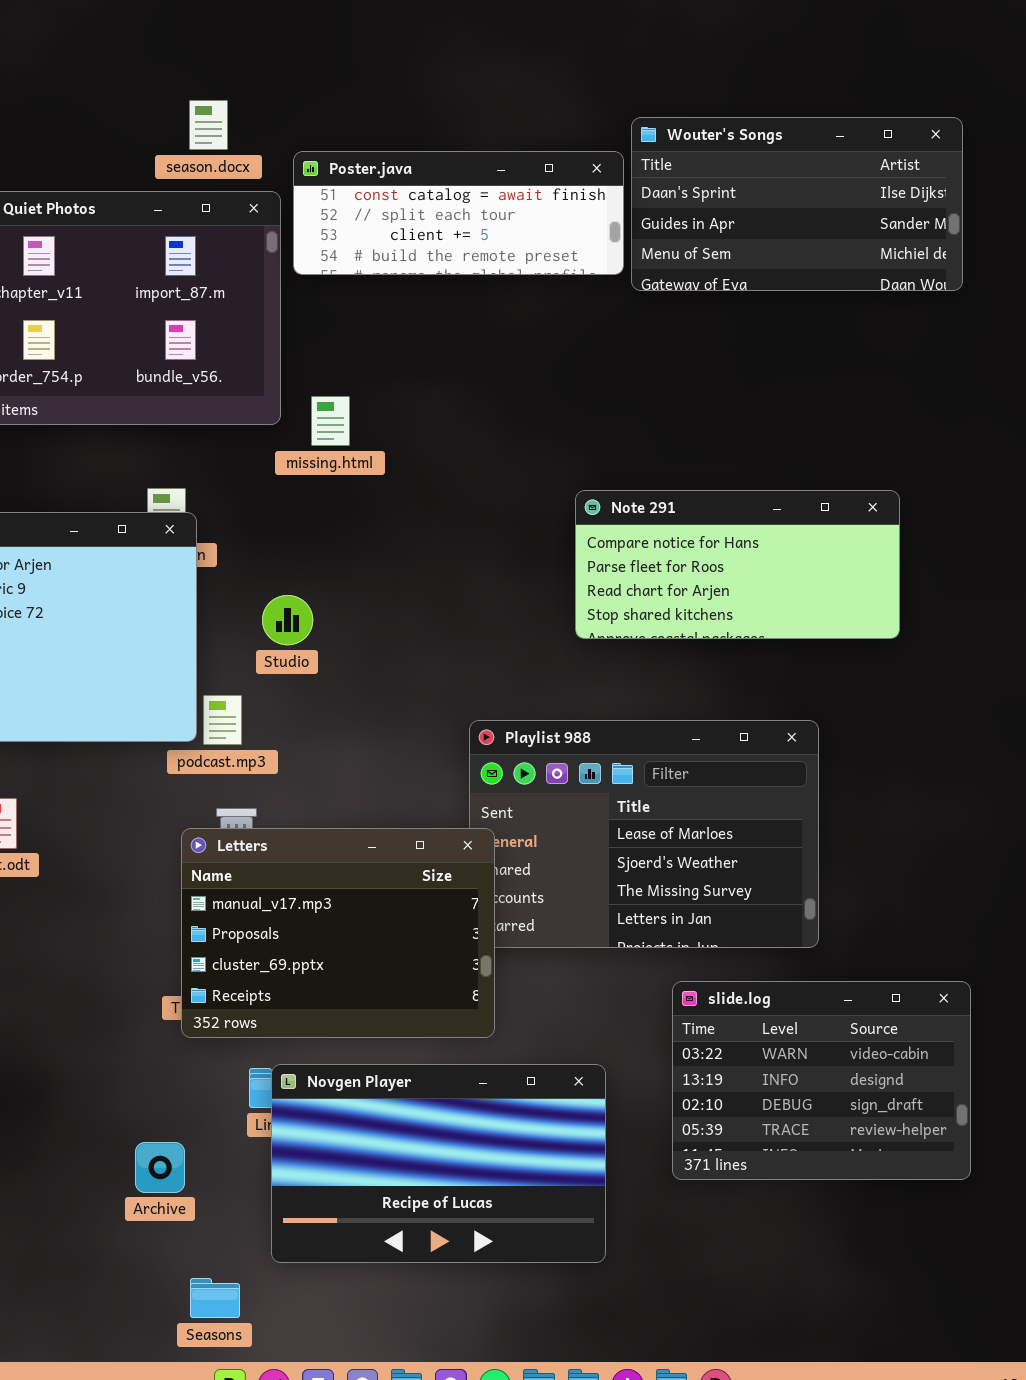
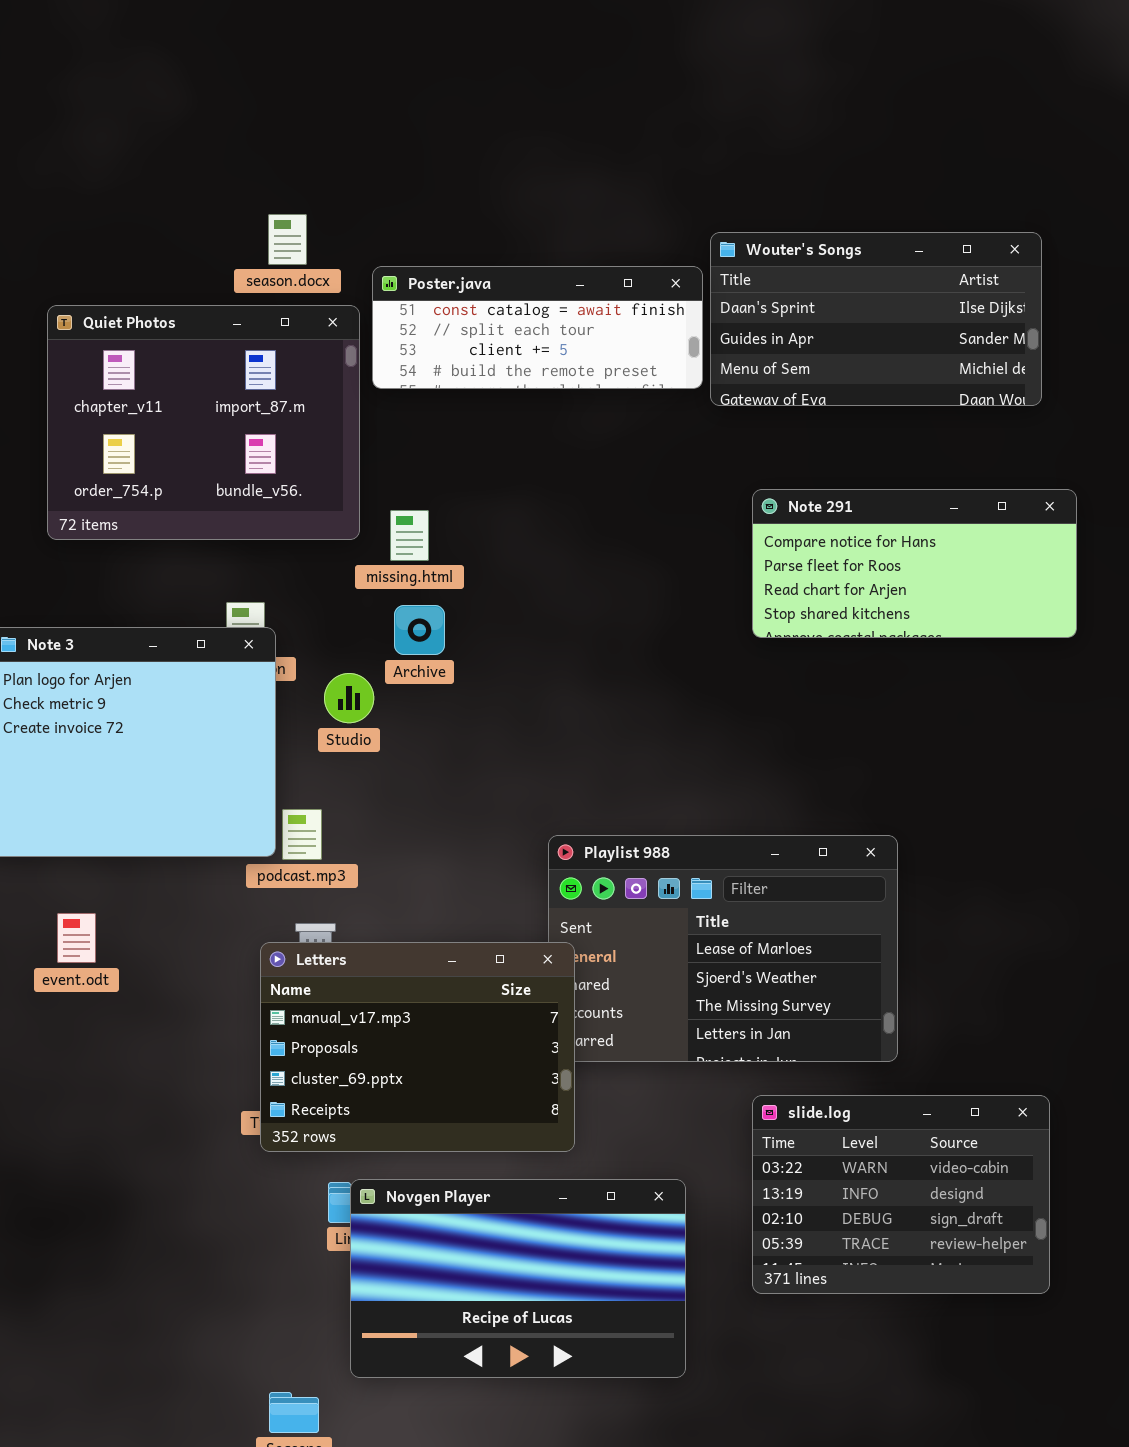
Note 291: [575,490,900,639] -> [752,489,1077,638], moved
Studio: [262,595,313,645] -> [324,673,374,723], moved
Archive: [135,1142,185,1193] -> [394,605,445,655], moved

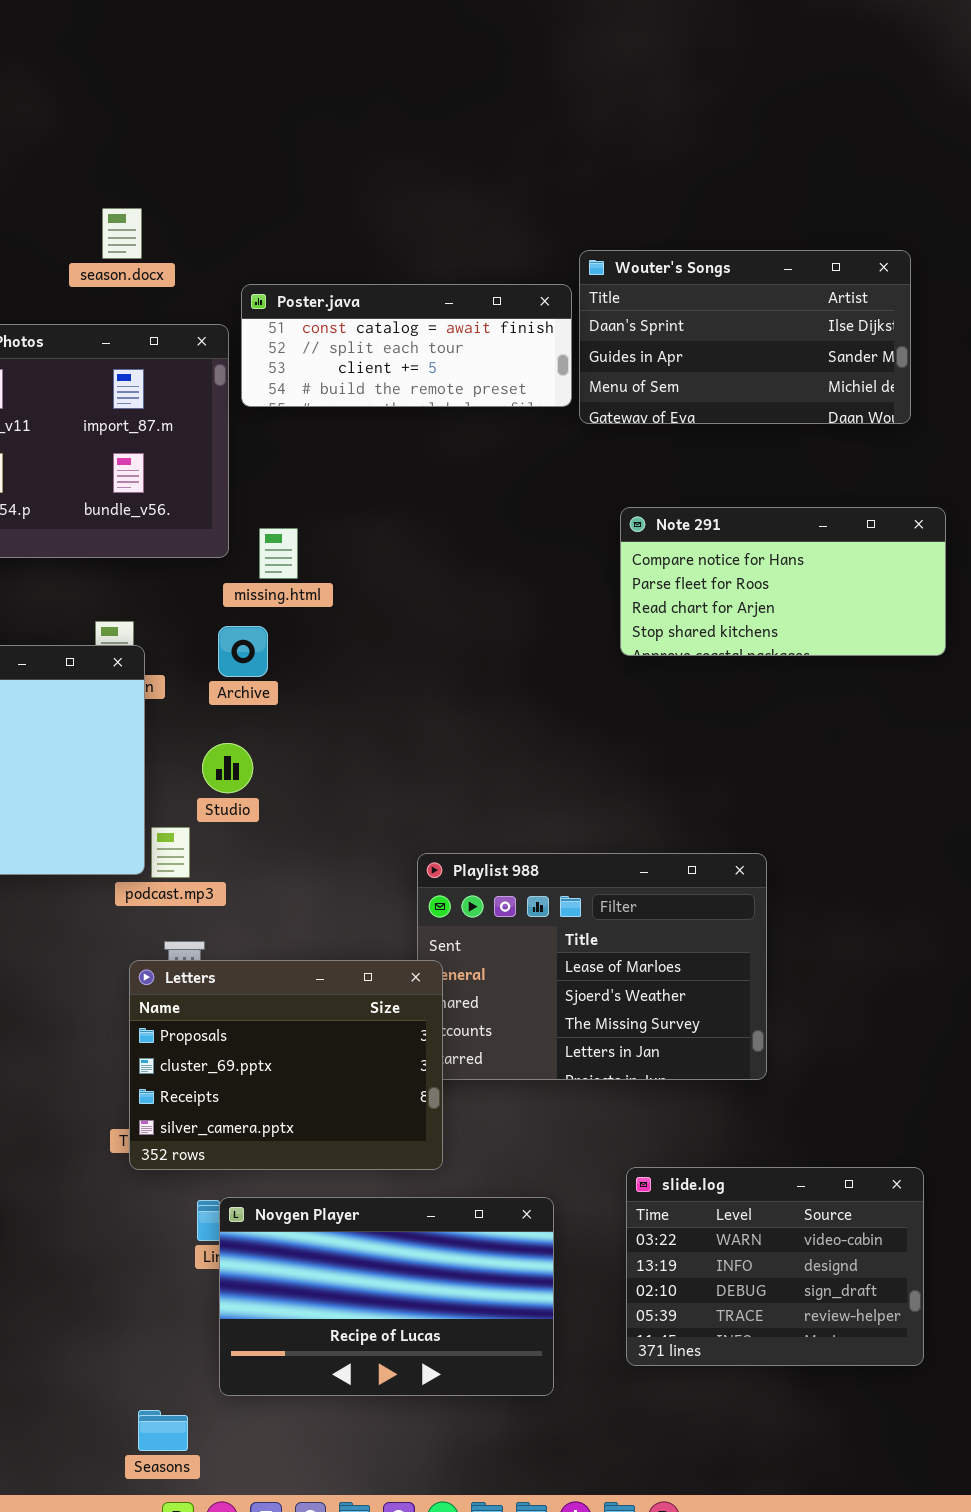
season.docx: [268,214,307,265] -> [102,208,142,259], moved
Archive: [394,605,445,655] -> [218,626,268,677], moved
Studio: [324,673,374,723] -> [202,743,253,793], moved
Letters: [260,942,575,1152] -> [129,960,443,1170], scrolled down 1 row
slide.log: [752,1095,1050,1294] -> [626,1167,924,1366], moved

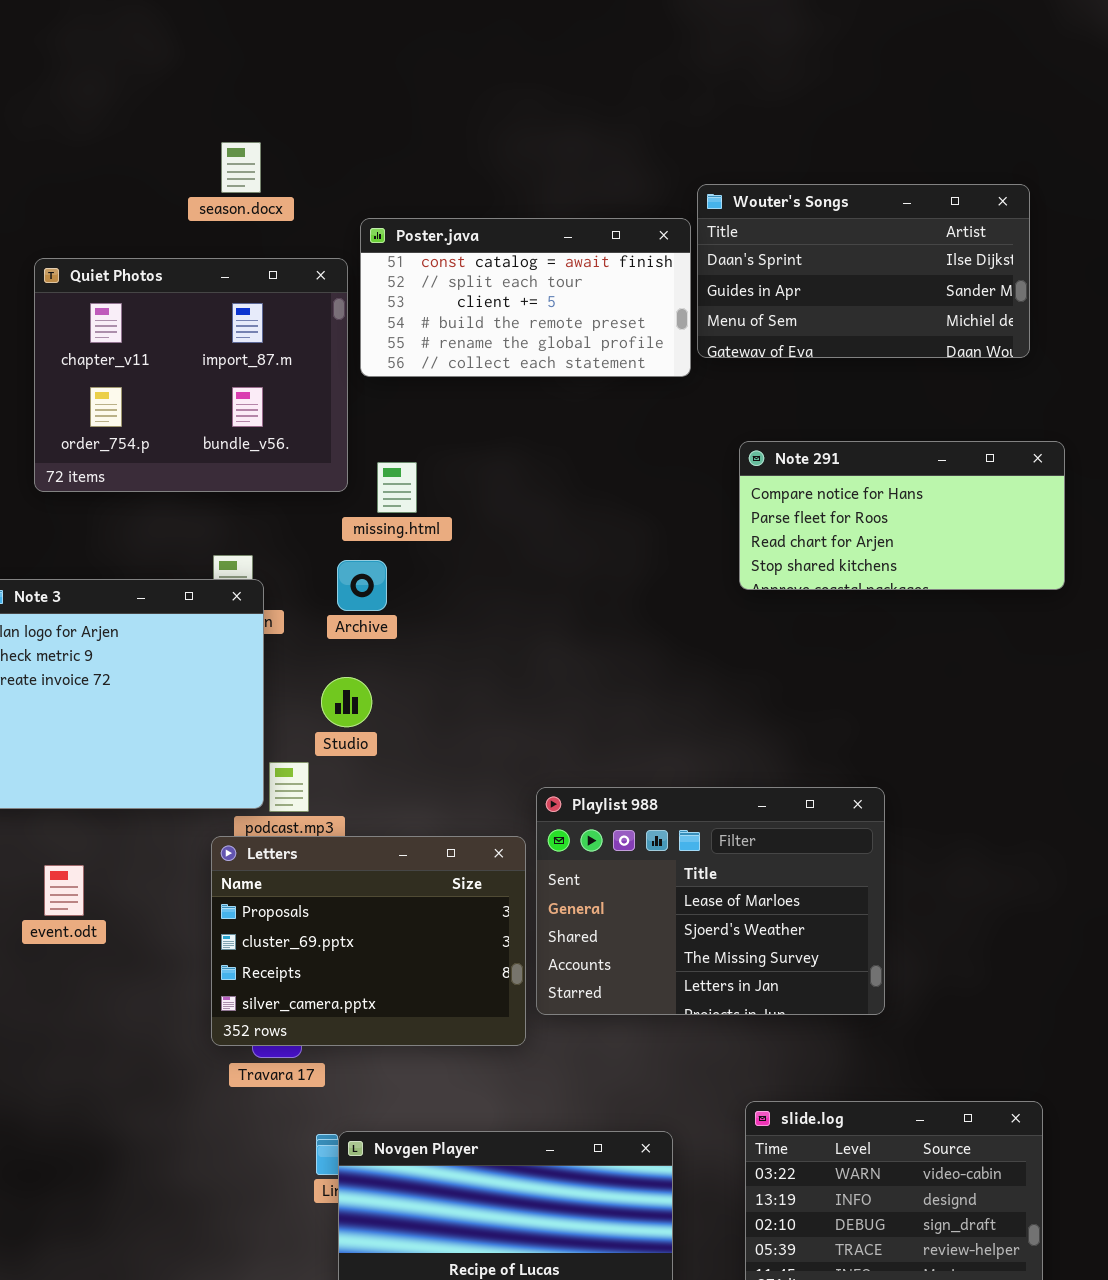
Poster.java: [241,284,572,407] -> [360,218,691,377], resized
Letters: [129,960,443,1170] -> [211,836,526,1046], moved

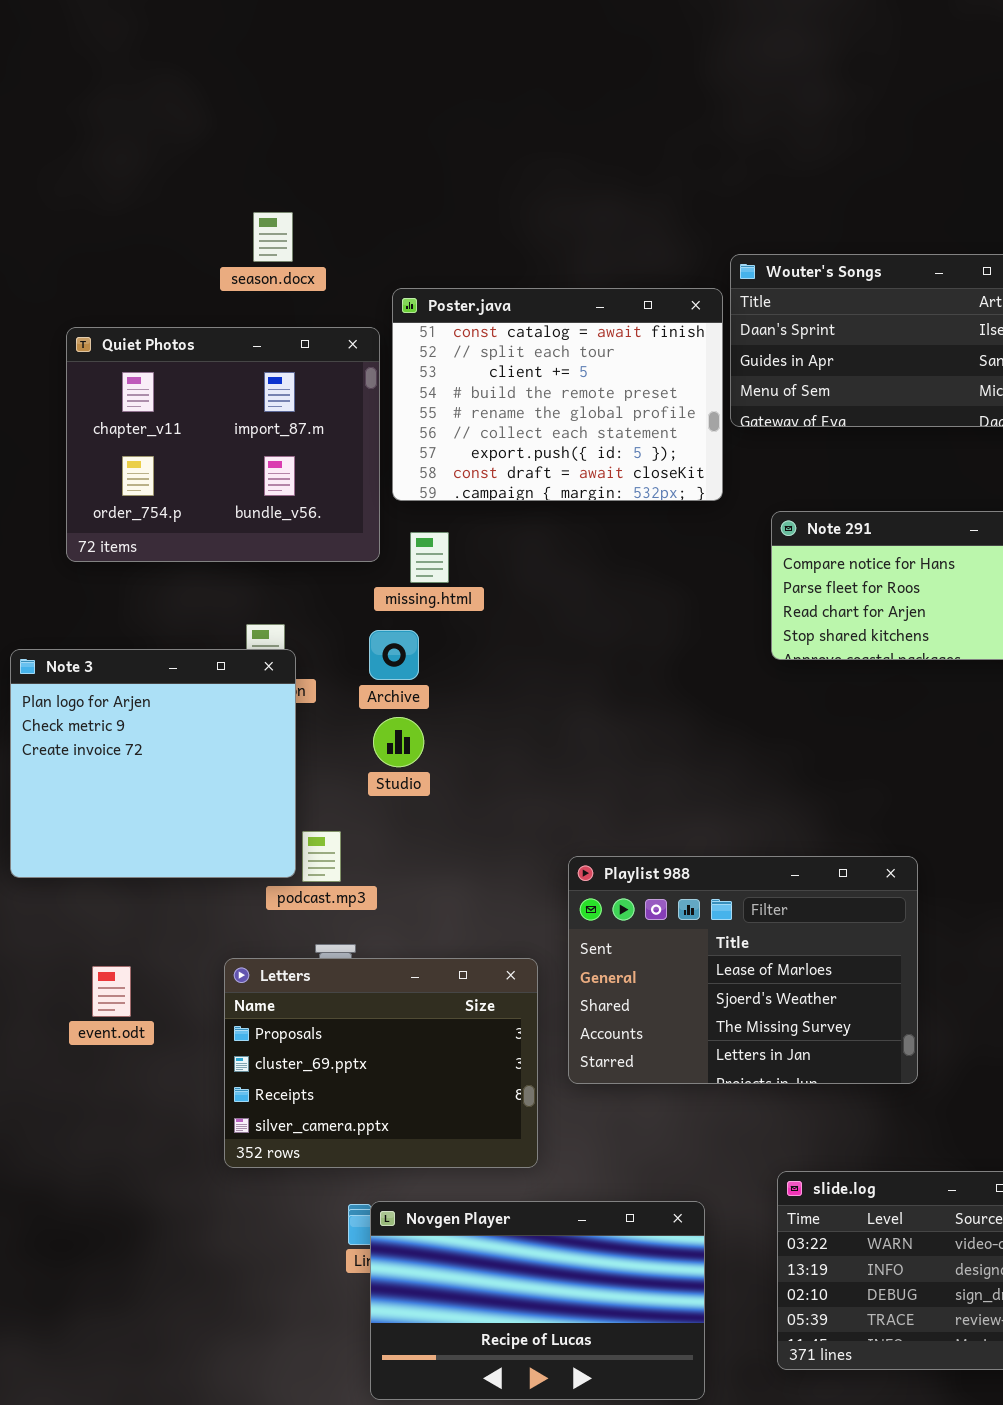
Poster.java: [360,218,691,377] -> [392,288,723,501], resized
Studio: [321,677,372,727] -> [373,717,424,767], moved
Letters: [211,836,526,1046] -> [224,958,538,1168], moved
event.odt: [44,865,84,916] -> [92,966,131,1017], moved

